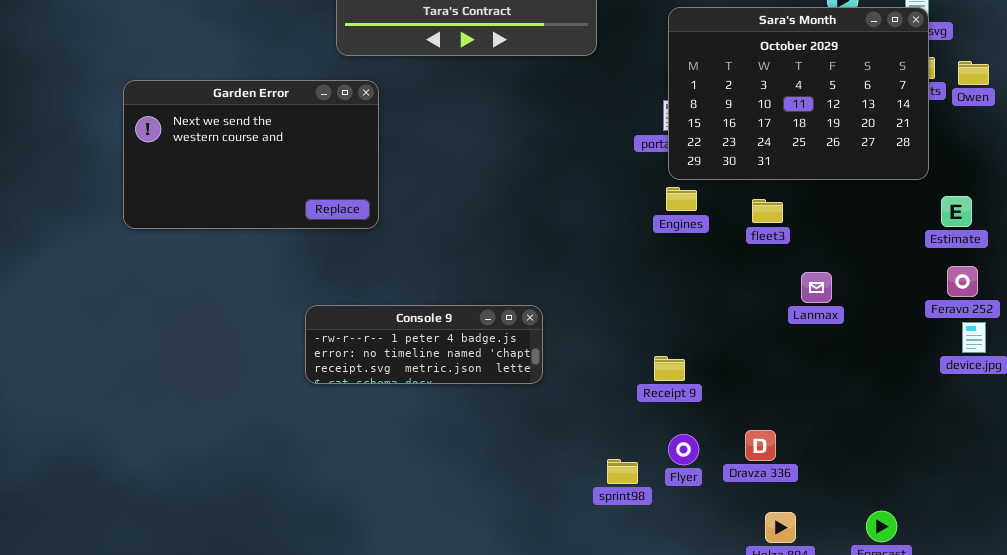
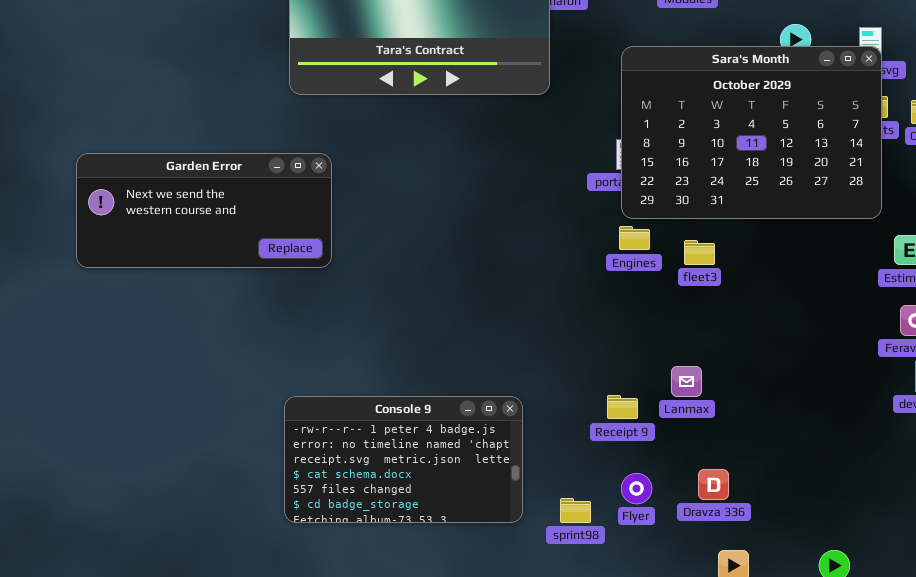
Garden Error: [123,80,379,229] -> [76,153,332,268], resized
fleet3: [752,199,783,223] -> [684,240,715,265], moved
Lanmax: [801,272,832,303] -> [671,366,702,397], moved
Console 9: [305,305,543,384] -> [284,396,523,523], moved, resized

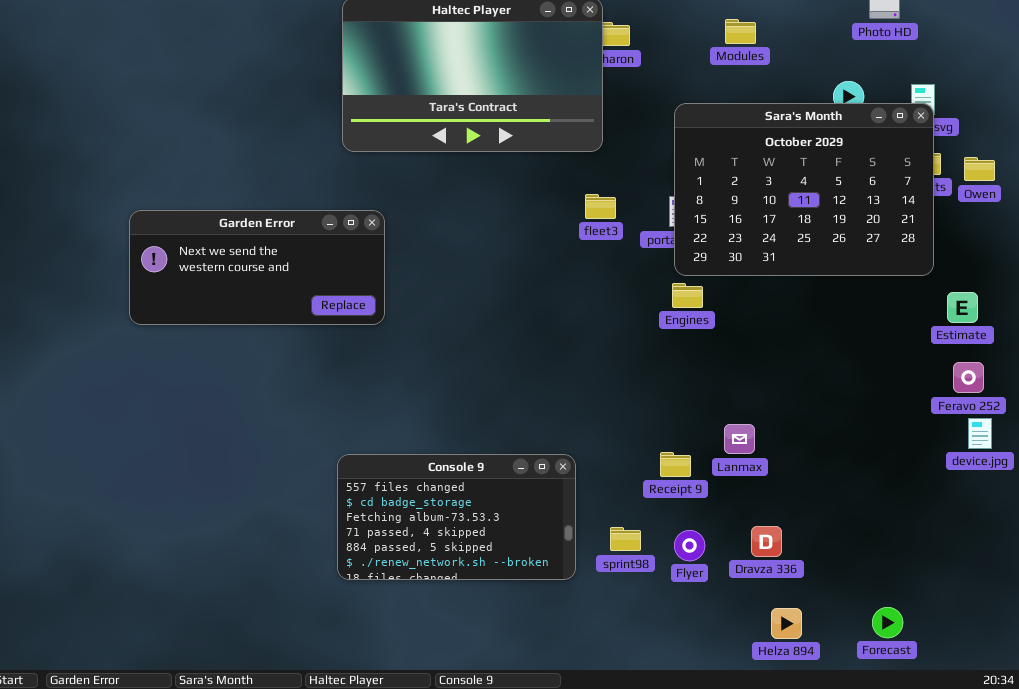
fleet3: [684,240,715,265] -> [585,194,616,219], moved
Console 9: [284,396,523,523] -> [337,454,576,580], scrolled down 4 rows
sprint98: [560,498,591,523] -> [610,527,641,551], moved

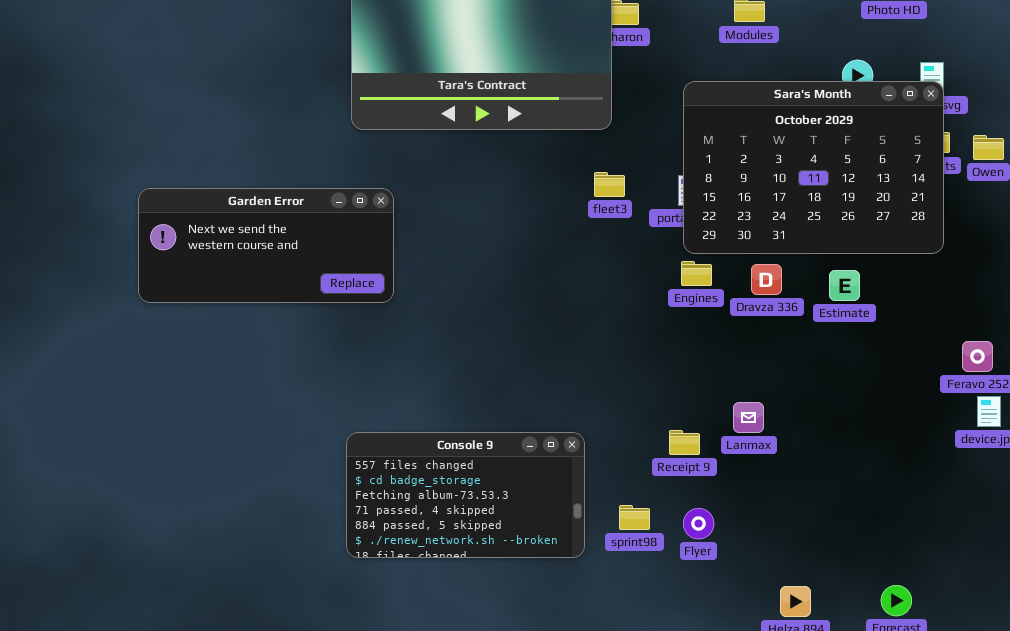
Estimate: [947,292,978,323] -> [829,270,860,301], moved
Dravza 336: [751,526,782,557] -> [751,264,782,295], moved

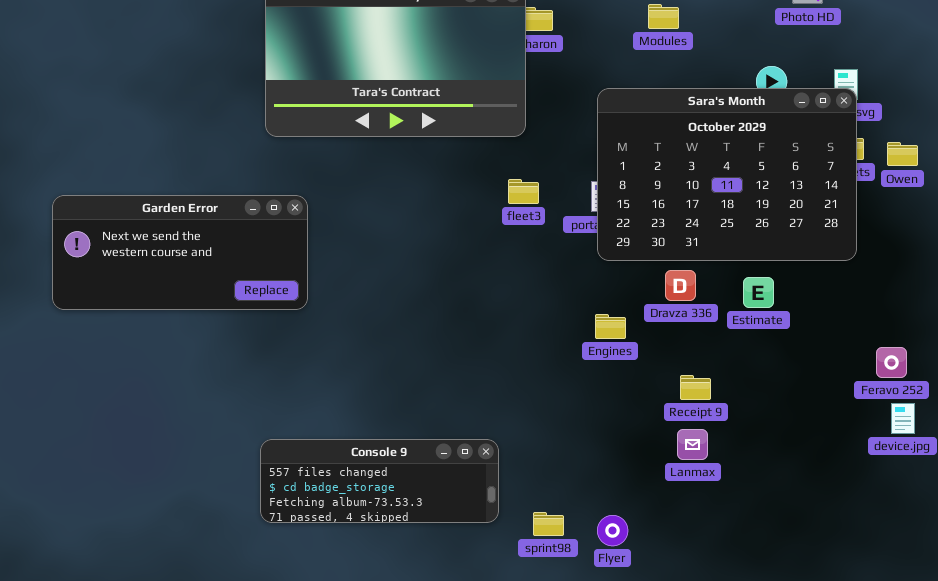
Engines: [681,261,712,286] -> [595,314,626,339], moved
Lanmax: [733,402,764,433] -> [677,429,708,460], moved
Receipt 9: [669,430,700,455] -> [680,375,711,400], moved
Console 9: [346,432,585,558] -> [260,439,499,523], resized

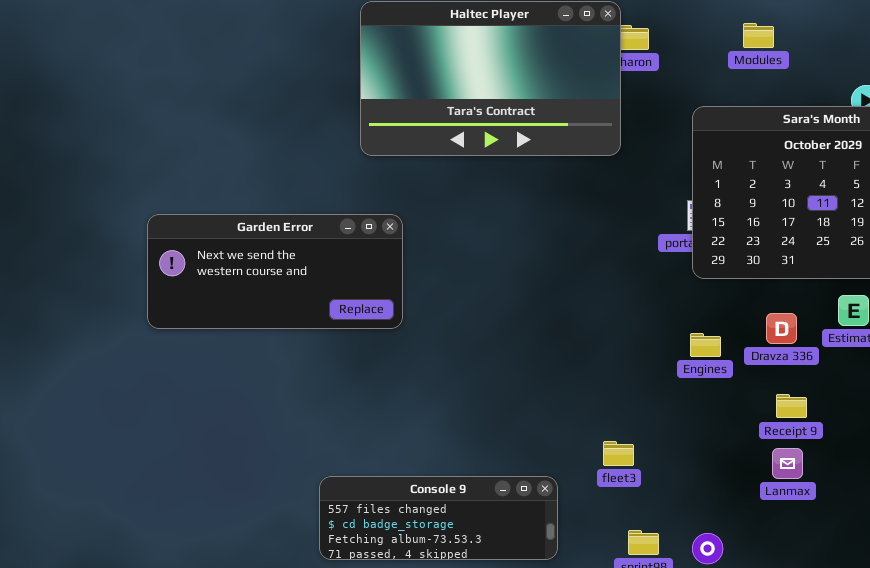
fleet3: [508,179,539,204] -> [603,441,634,466], moved
Dravza 336: [665,270,696,301] -> [766,313,797,344], moved
Console 9: [260,439,499,523] -> [319,476,558,560], moved

